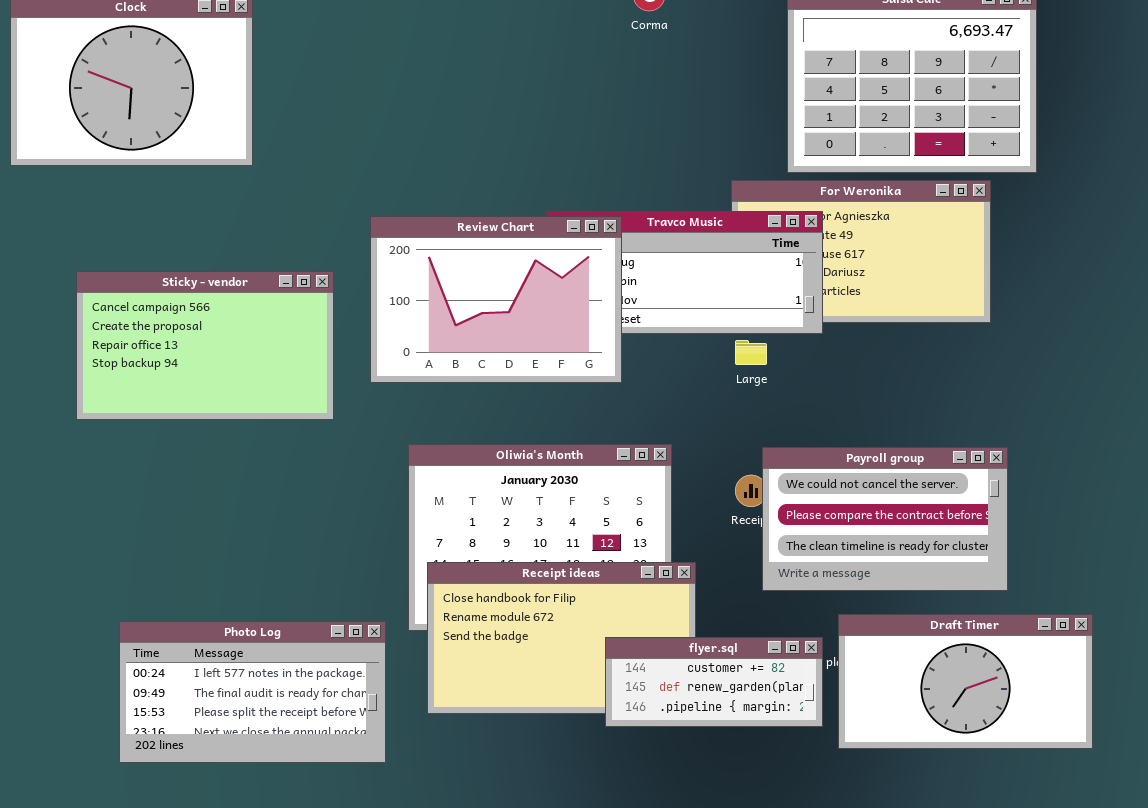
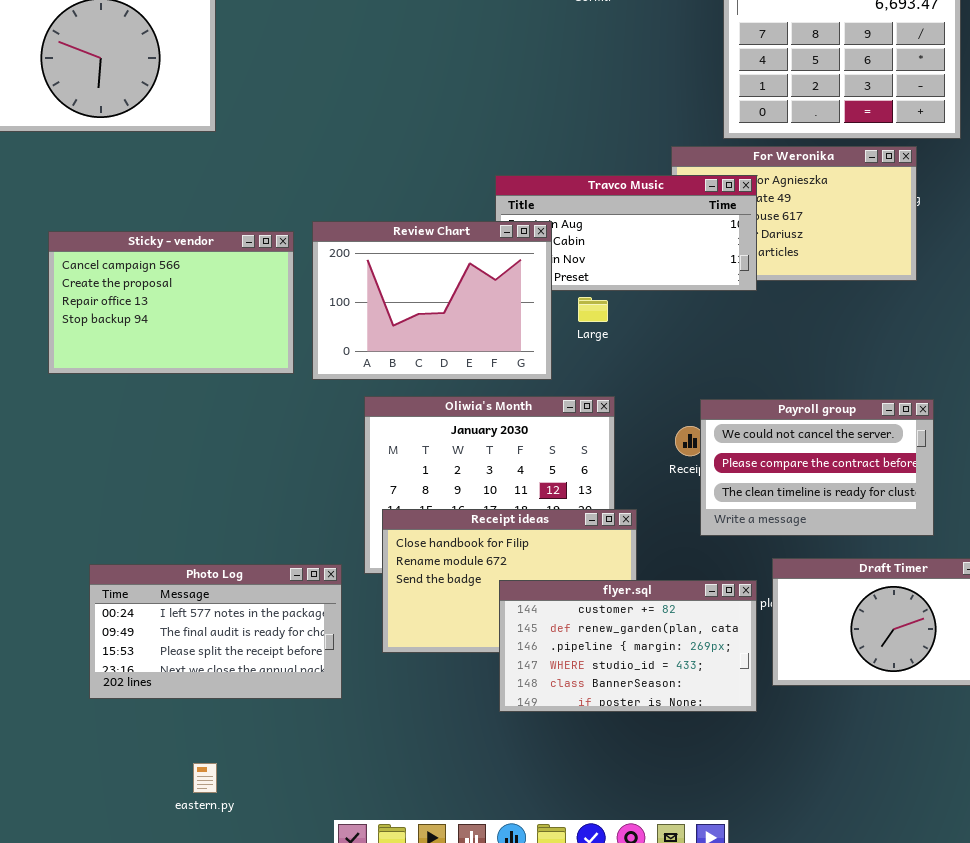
Review Chart: [370,216,622,383] -> [312,221,552,380], moved
Large: [735,340,767,365] -> [578,297,608,322], moved
flyer.sql: [605,637,823,727] -> [499,580,757,712], resized

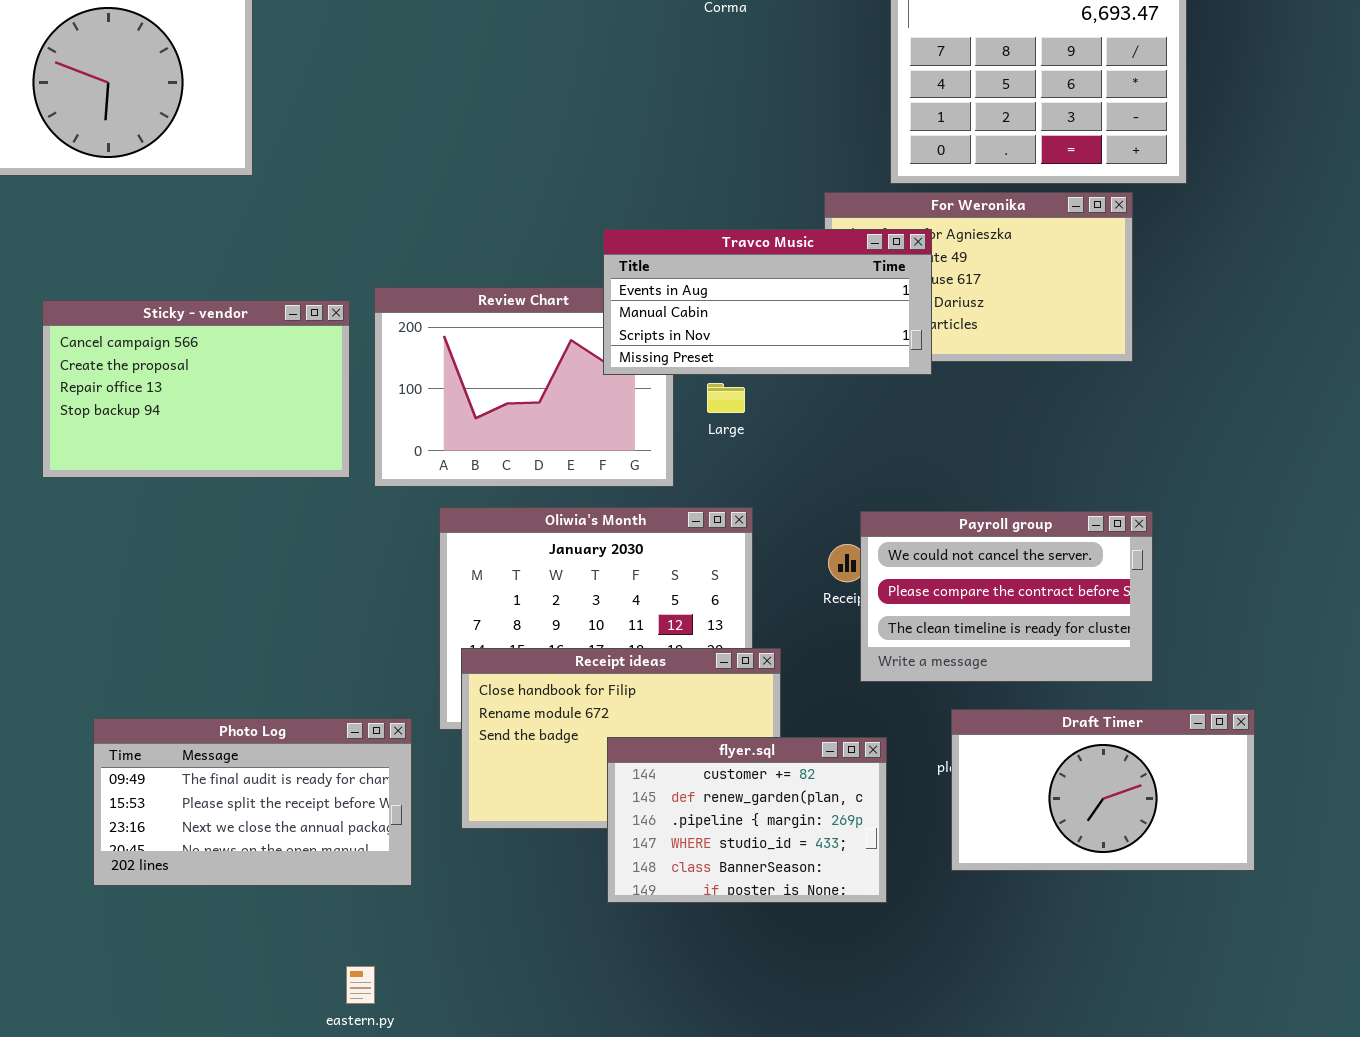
Travco Music: [495,175,757,291] -> [603,229,932,375], raised
Photo Log: [89,564,342,699] -> [93,718,412,886], scrolled down 1 row
flyer.sql: [499,580,757,712] -> [607,737,887,903], resized
eastern.py: [193,763,217,793] -> [346,966,375,1004], moved

